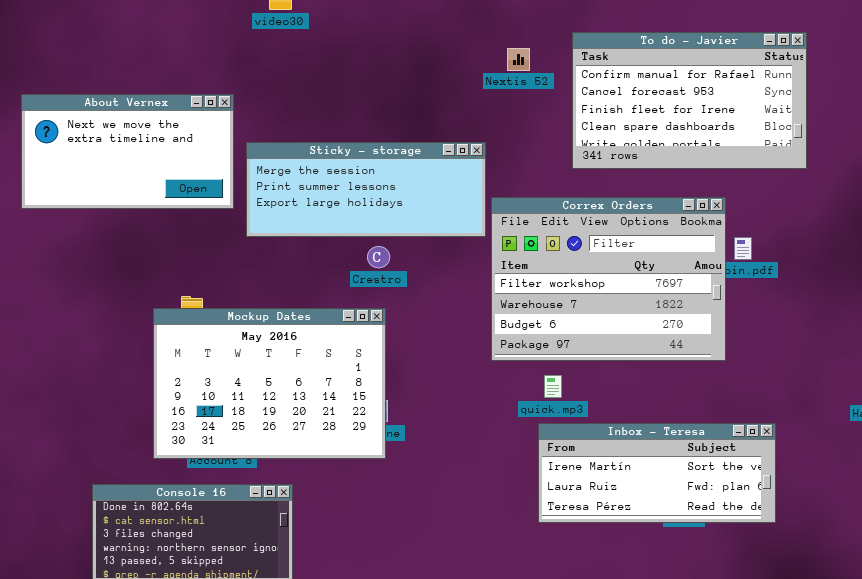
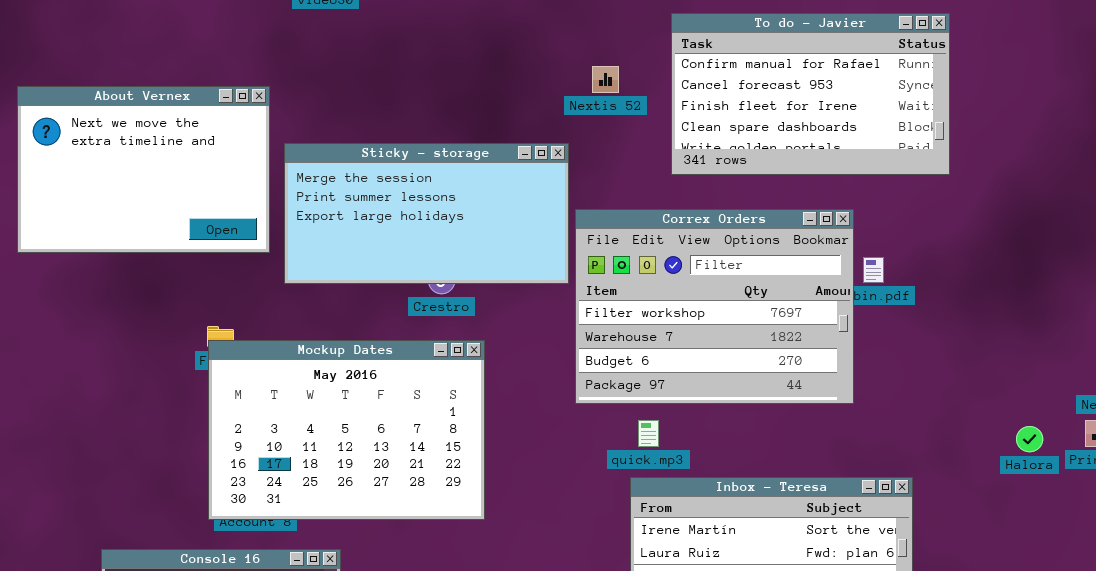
Nextis 52: [507,48,530,71] -> [592,66,619,93], moved
About Vernex: [21,94,234,209] -> [17,86,270,253], resized
Sticky - storage: [246,142,486,237] -> [284,143,569,284], resized
Mockup Dates: [153,308,386,459] -> [208,340,485,520], moved

